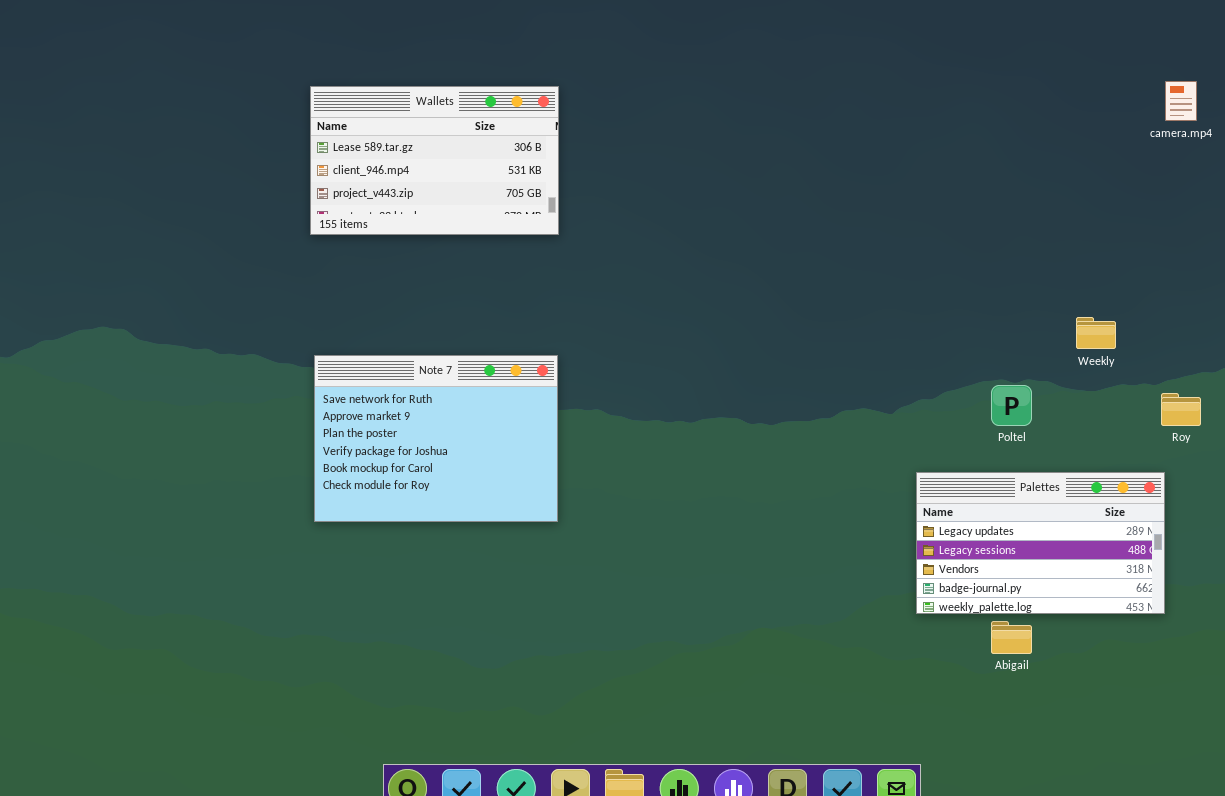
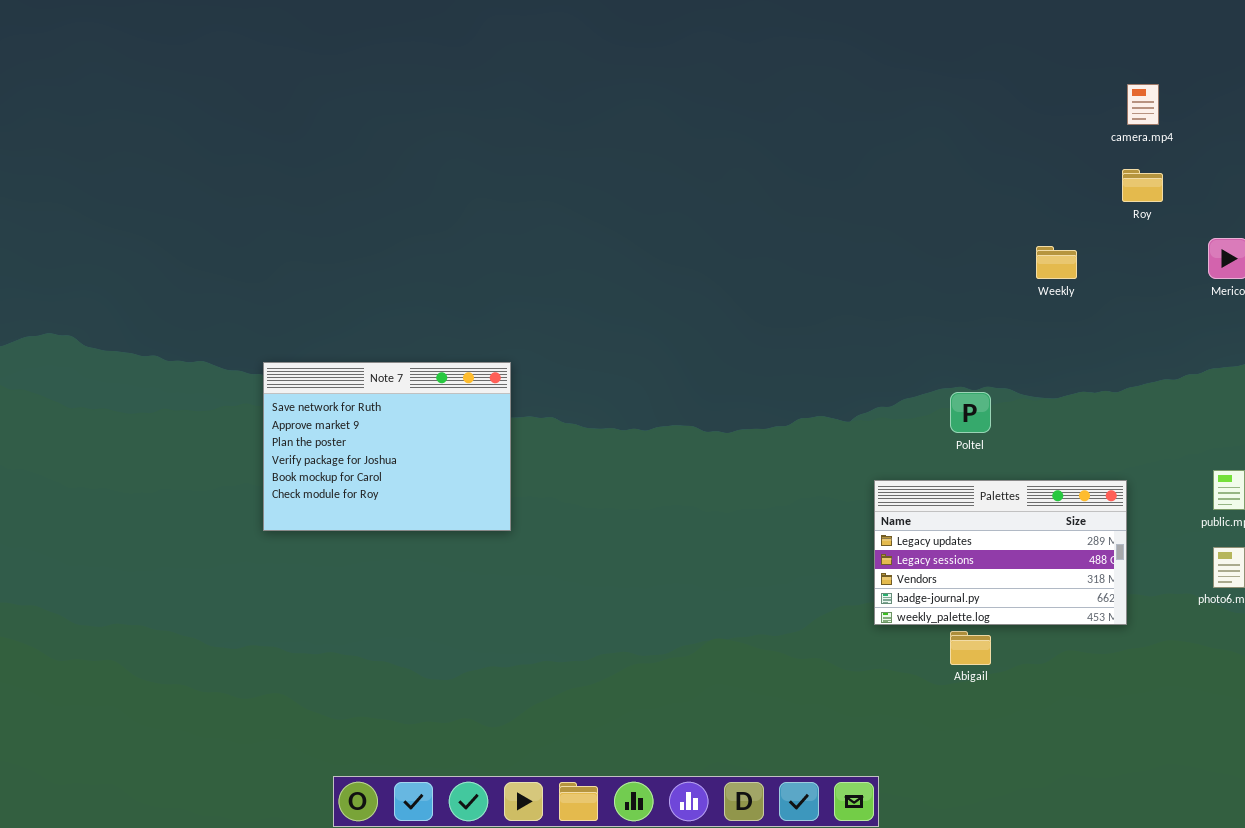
Wallets: [310,86,559,235] -> none, closed
Weekly: [1076,317,1116,349] -> [1036,246,1077,279], moved
Roy: [1161,393,1201,426] -> [1122,169,1163,202], moved

